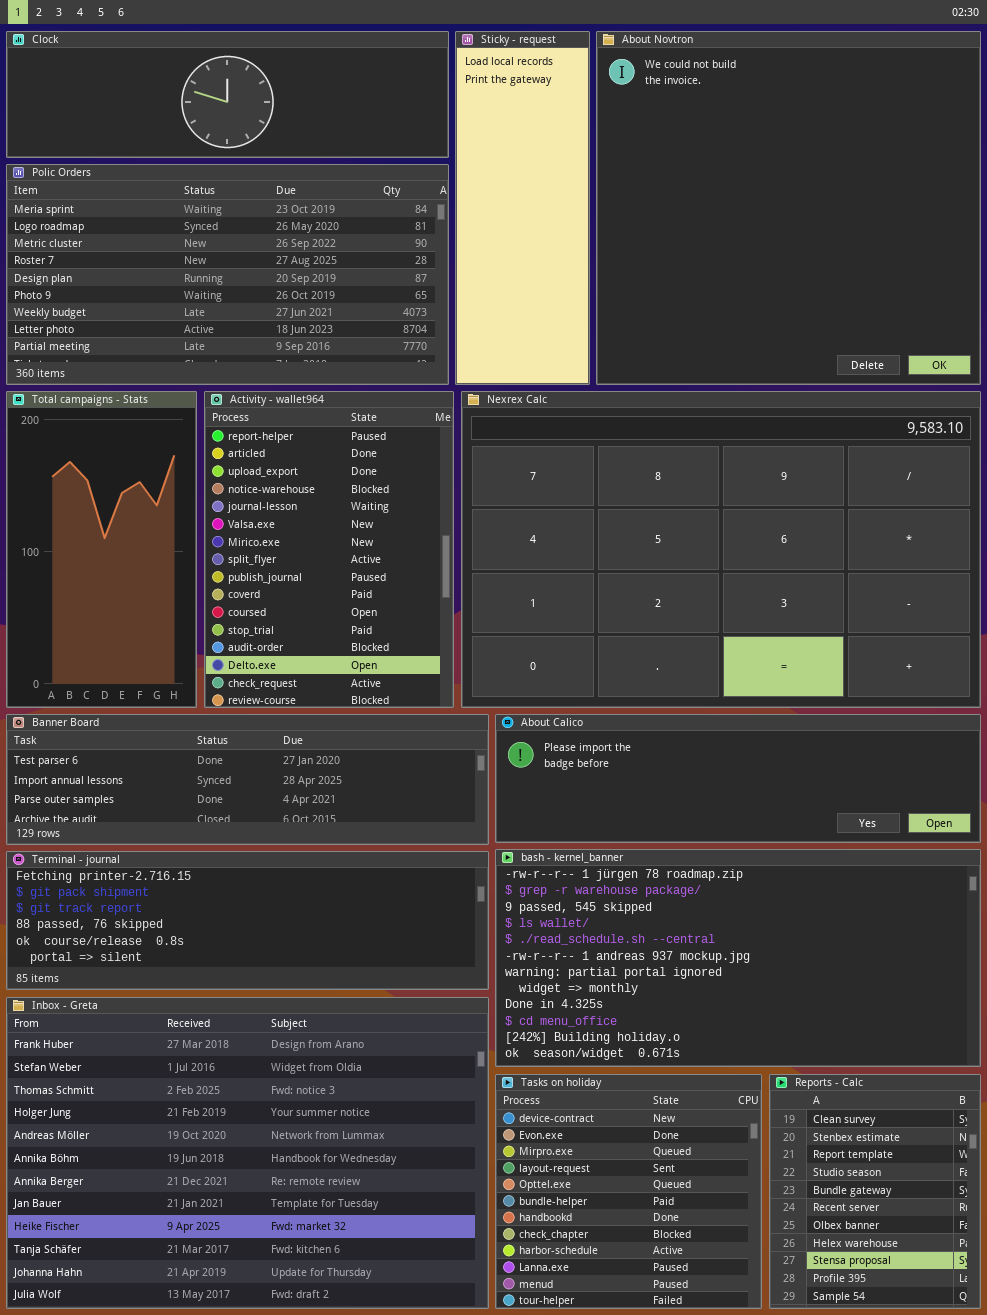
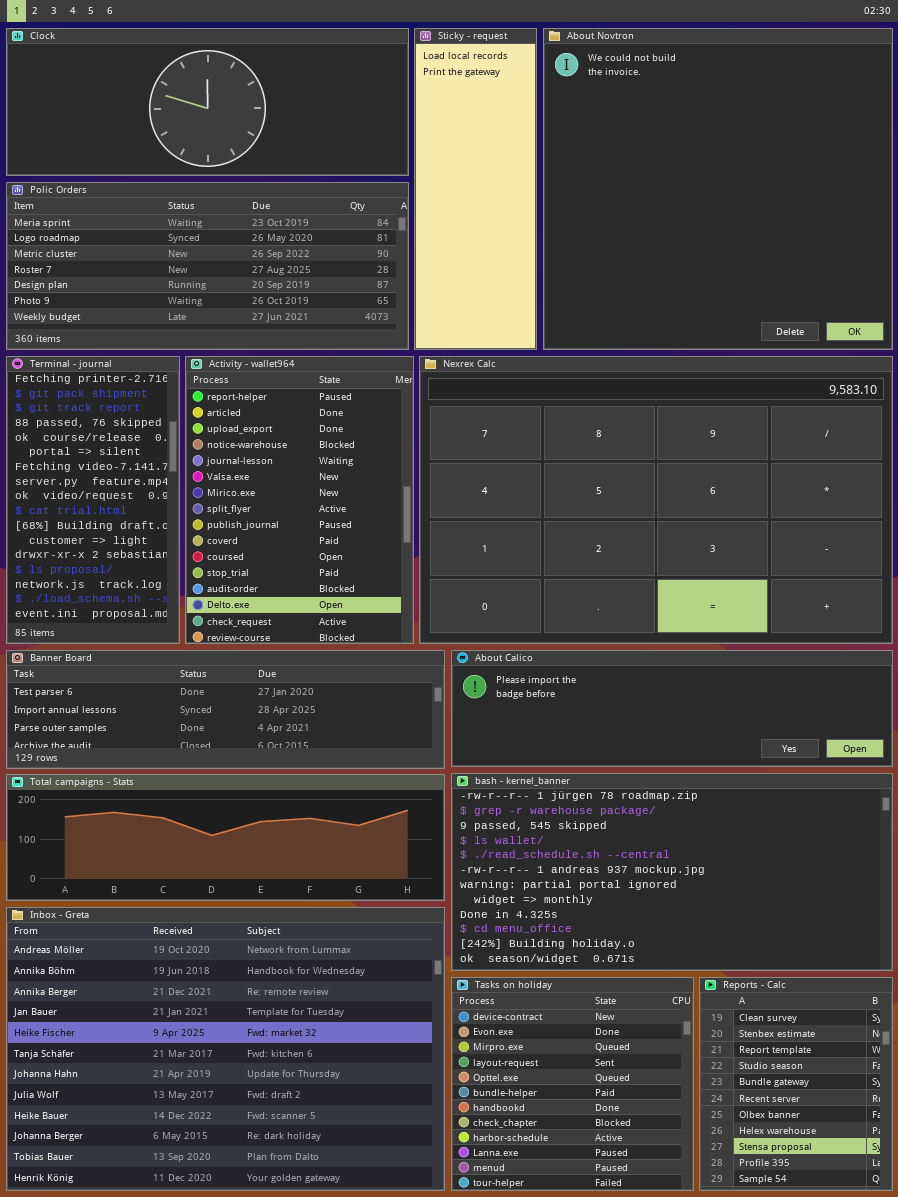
Clock: [6,31,449,158] -> [6,28,409,176], resized
Polic Orders: [6,164,449,385] -> [6,182,409,350], resized
Total campaigns - Stats: [6,391,197,708] -> [6,774,445,901], moved, resized
Terminal - journal: [6,851,489,990] -> [6,356,180,644], moved, resized
Inbox - Greta: [6,997,489,1309] -> [6,907,445,1191], scrolled down 4 rows

